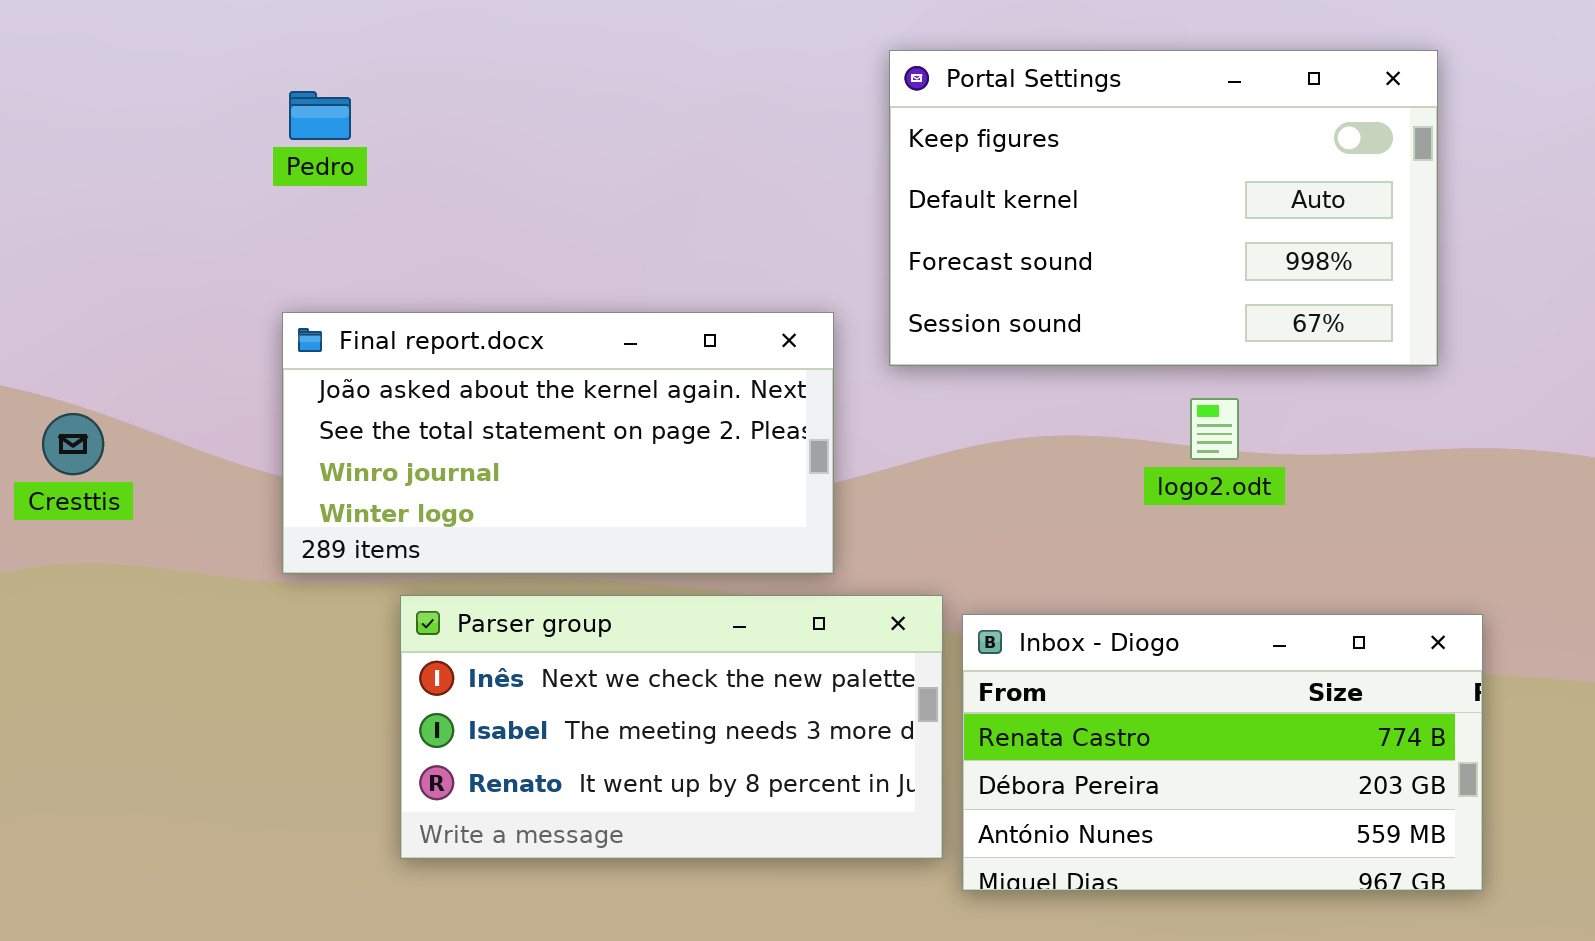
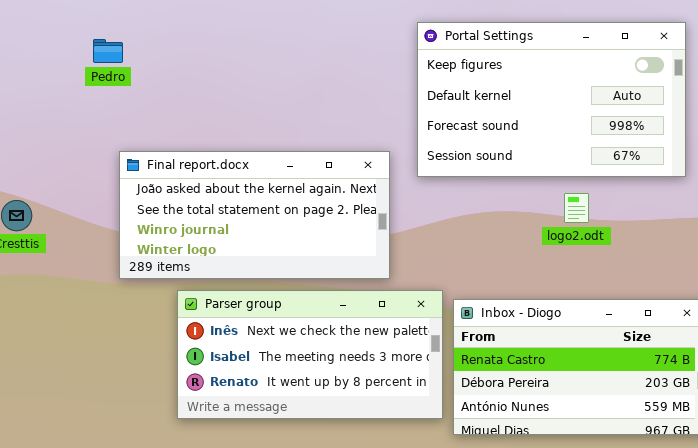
Pedro: [289,91,351,140] -> [93,39,123,63], moved

